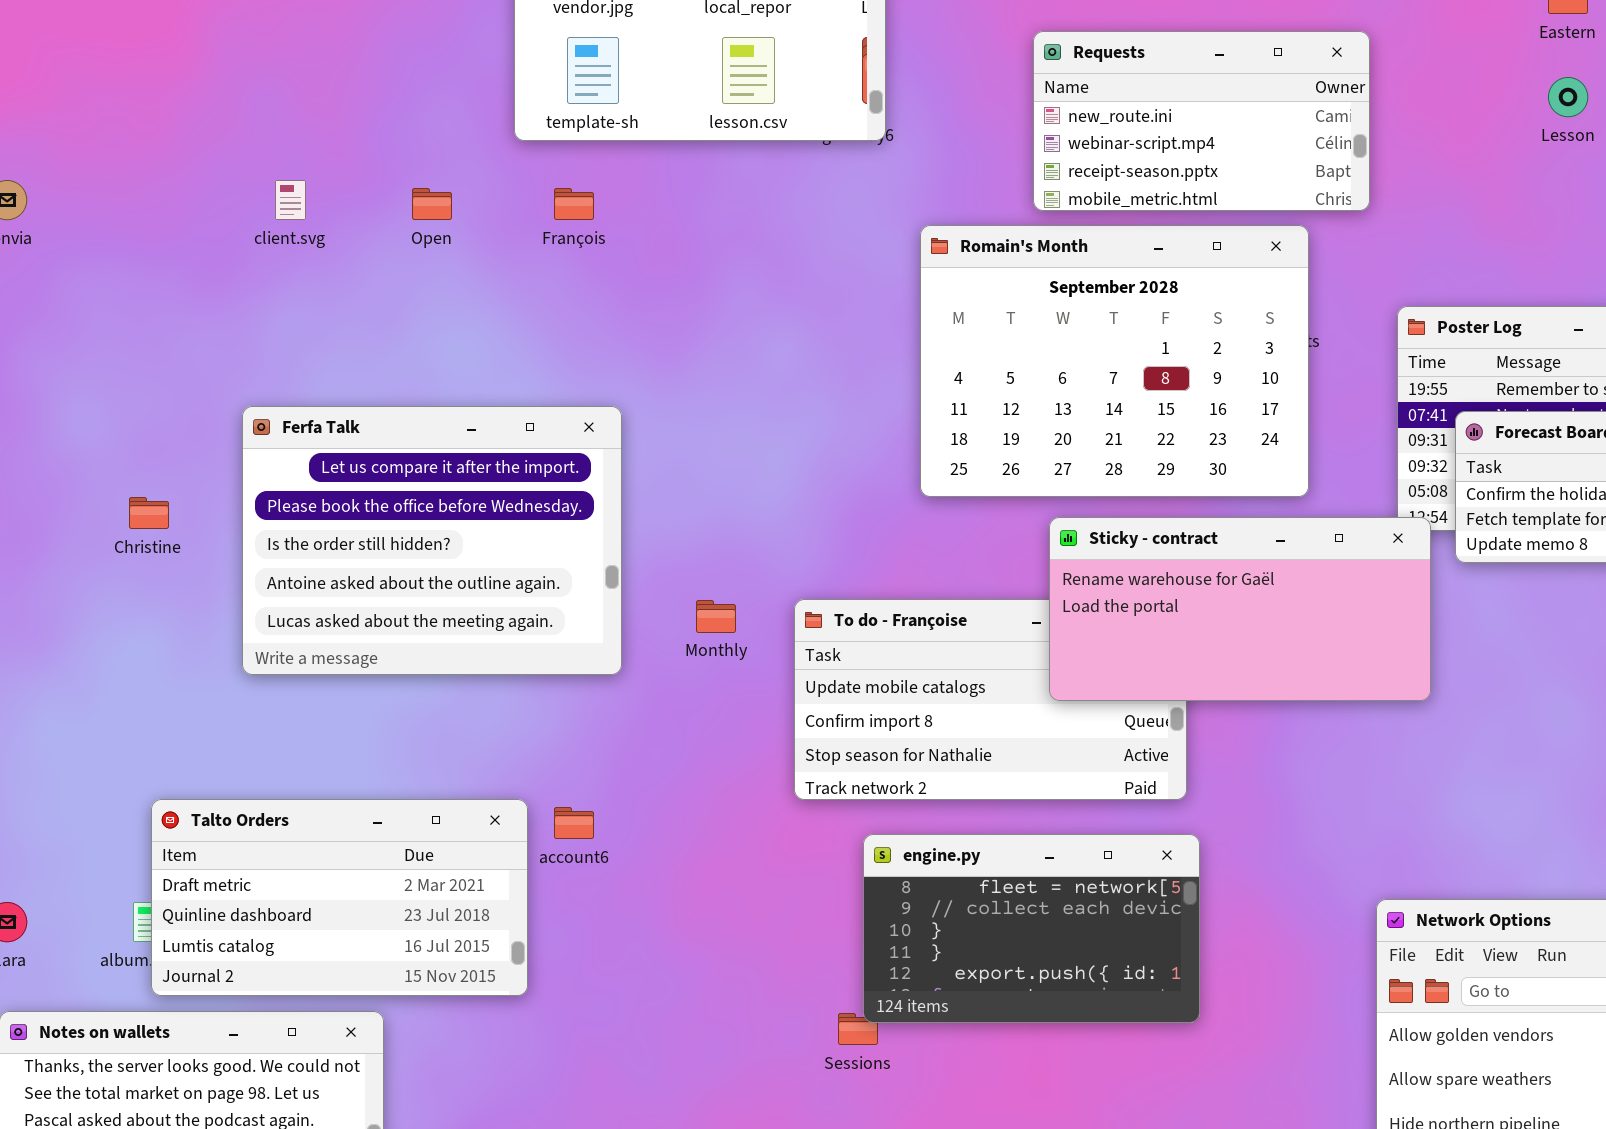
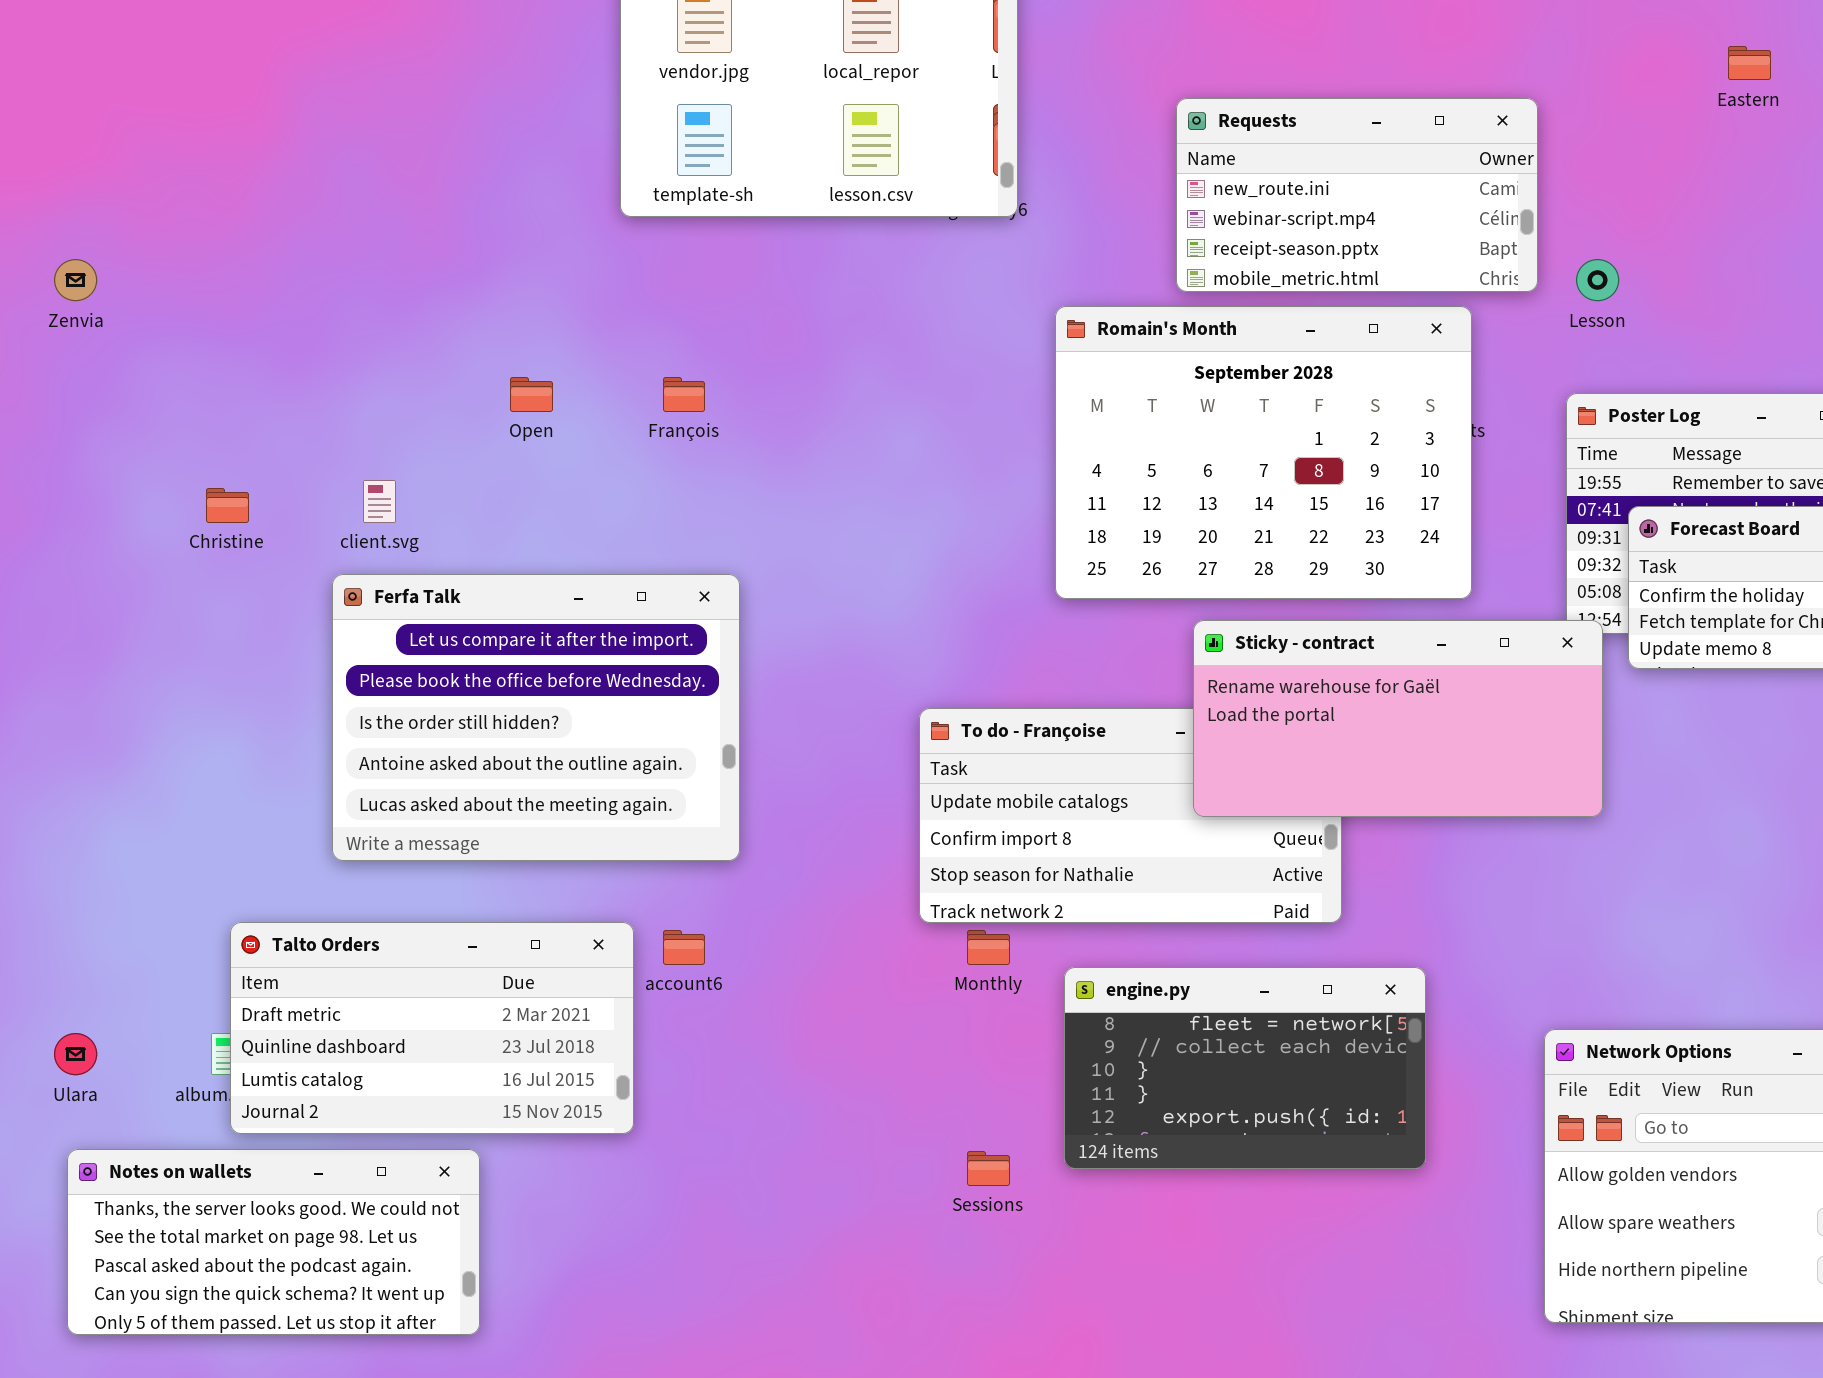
Lesson: [1548,77,1588,117] -> [1576,259,1619,301], moved
client.svg: [275,180,306,220] -> [363,480,396,523], moved
Open: [412,188,452,220] -> [510,377,553,412], moved
François: [554,188,594,220] -> [663,377,705,412], moved
Ferfa Talk: [242,406,622,675] -> [332,574,740,861], moved
Christine: [129,497,169,529] -> [206,488,249,523], moved
Monthly: [696,600,736,633] -> [967,930,1010,965], moved
engine.py: [863,834,1200,1023] -> [1064,967,1426,1169], moved

